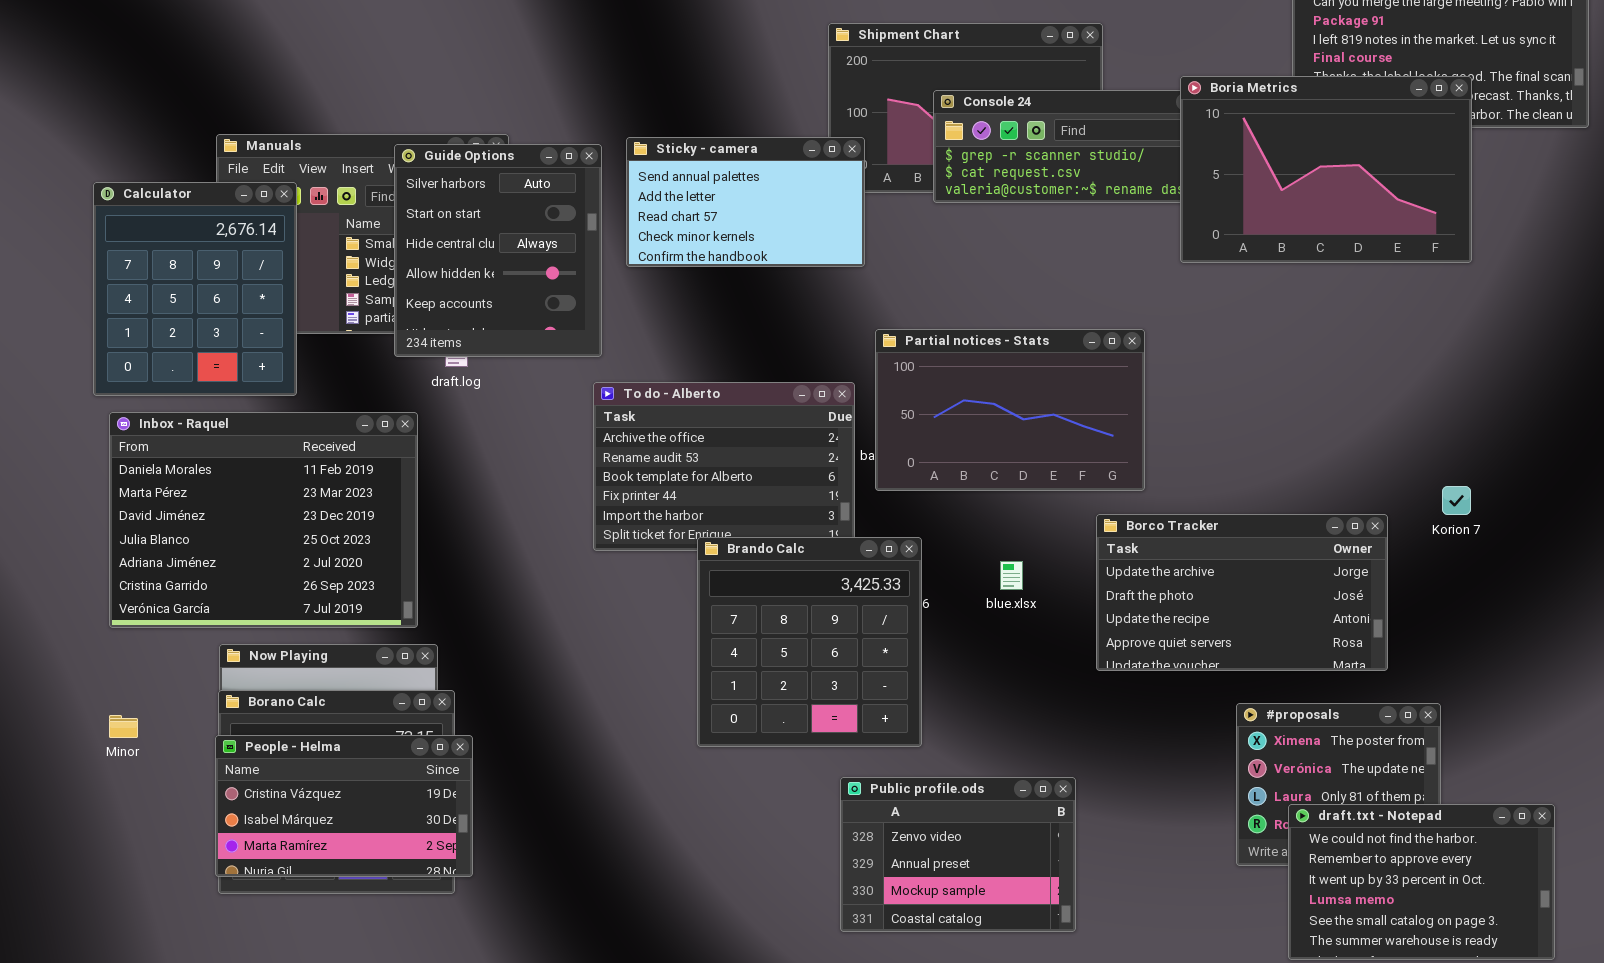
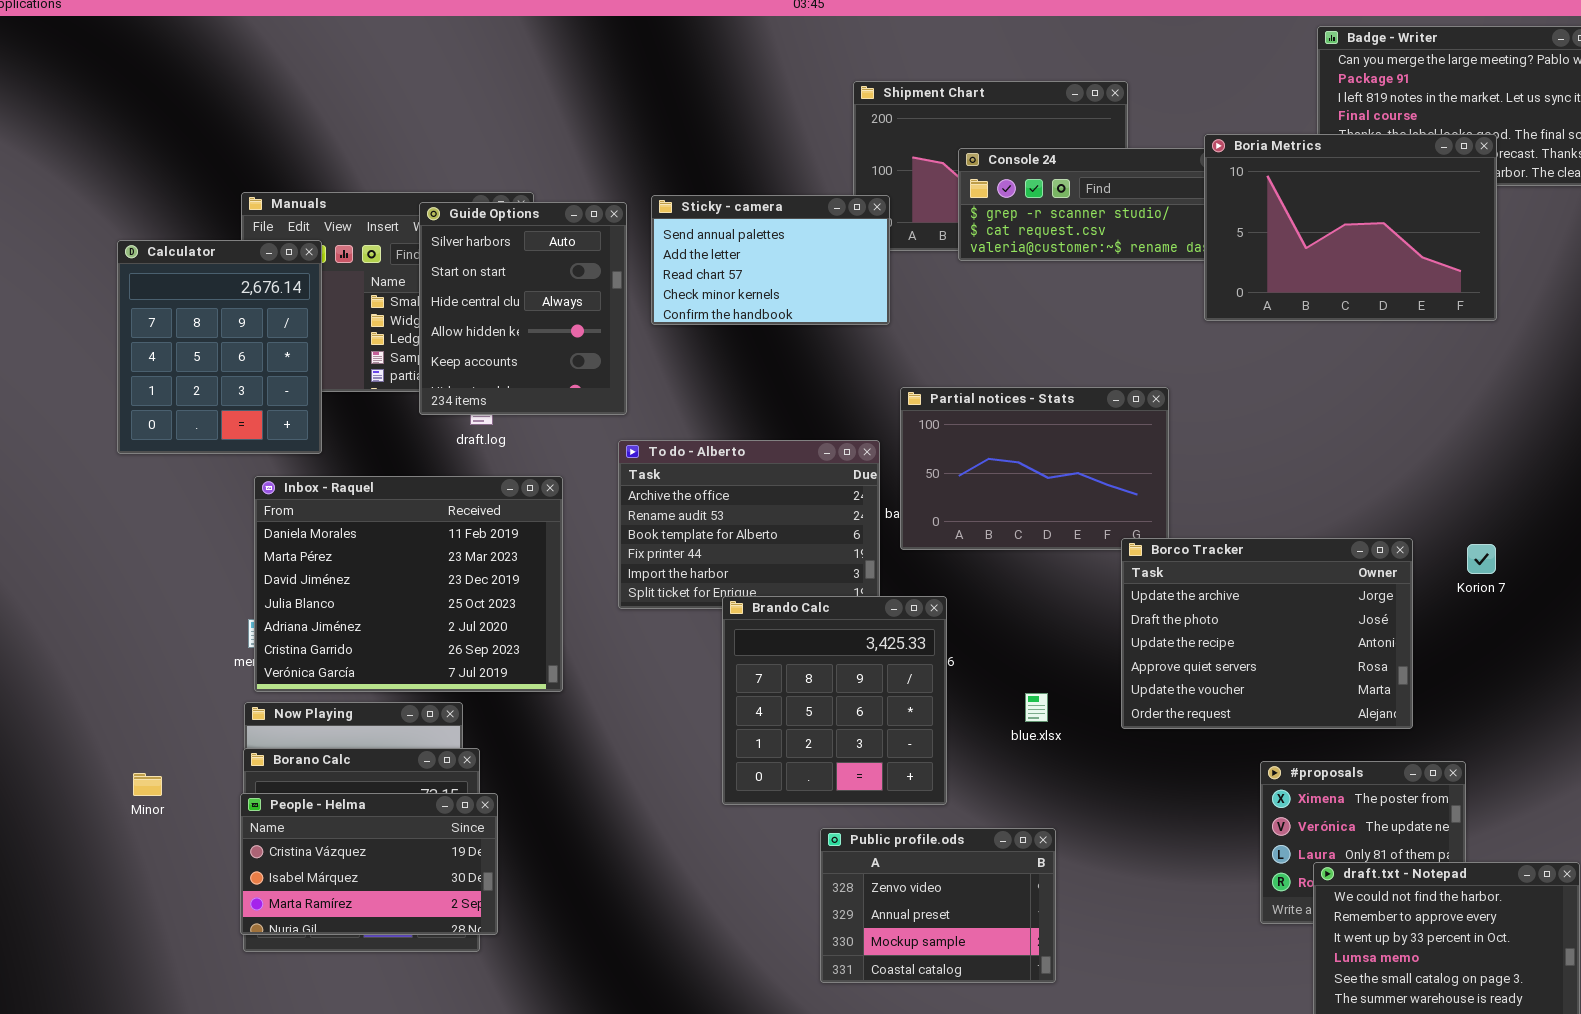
Inbox - Raquel: [109,412,418,628] -> [254,476,563,692], moved
Borco Tracker: [1096,514,1388,671] -> [1121,538,1413,729], resized
blue.xlsx: [1000,561,1023,590] -> [1025,693,1048,722], moved
Public profile.ods: [840,777,1076,932] -> [820,828,1056,983], moved

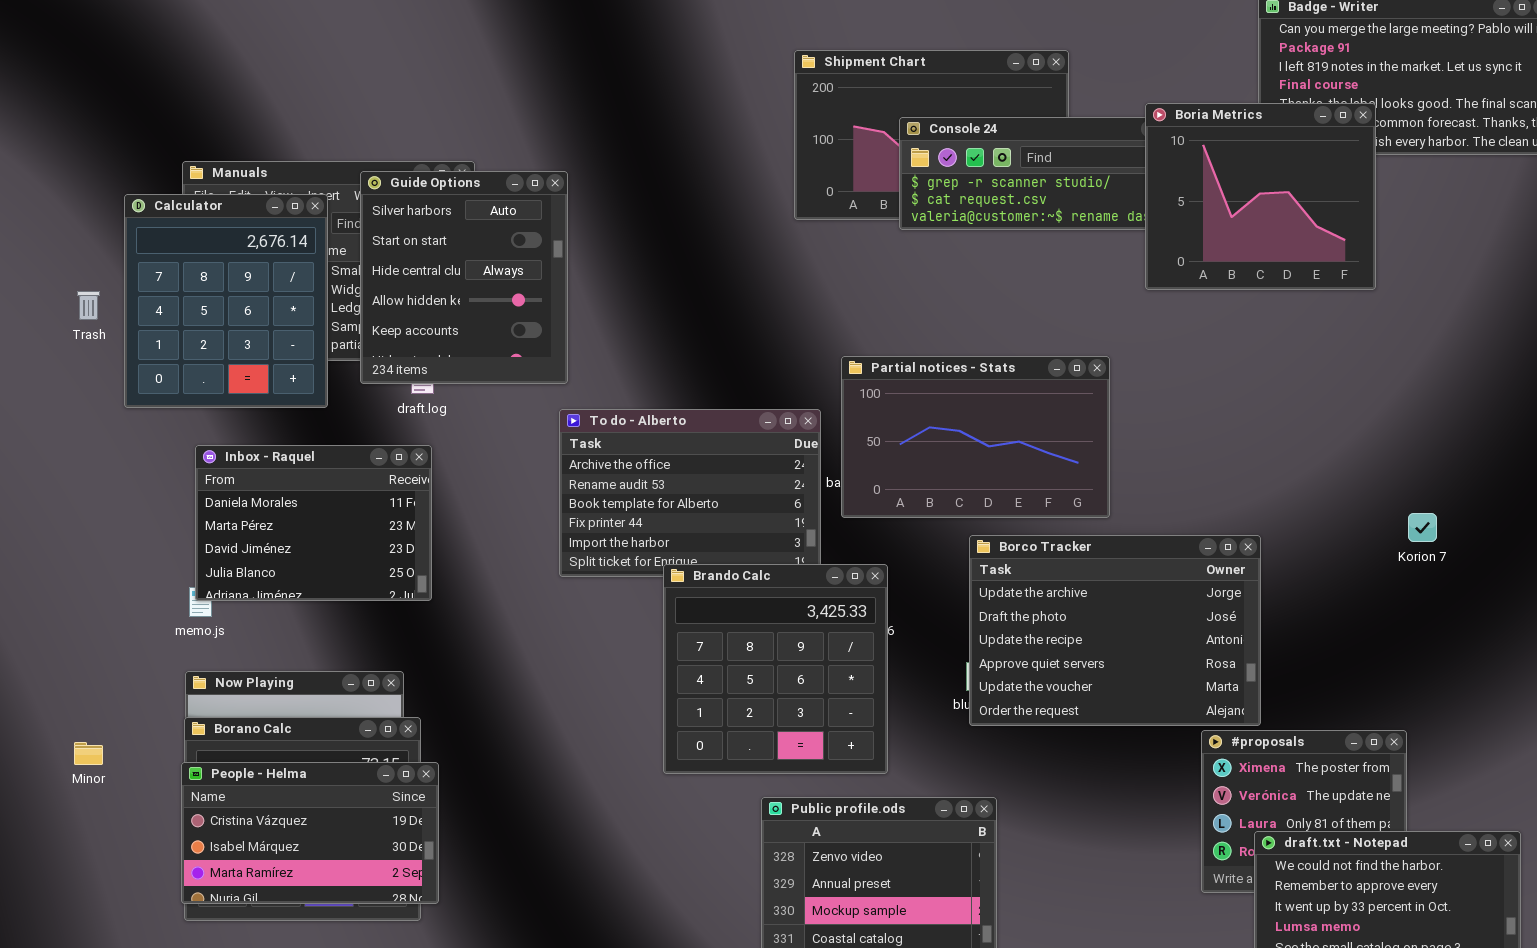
Boria Metrics: [1204,134,1497,321] -> [1145,103,1376,290], resized
Sticky - camera: [651,195,890,325] -> none, closed
Calculator: [117,240,322,454] -> [124,194,328,408], moved
Inbox - Raquel: [254,476,563,692] -> [195,445,432,601], resized
Borco Tracker: [1121,538,1413,729] -> [969,535,1261,726], moved

